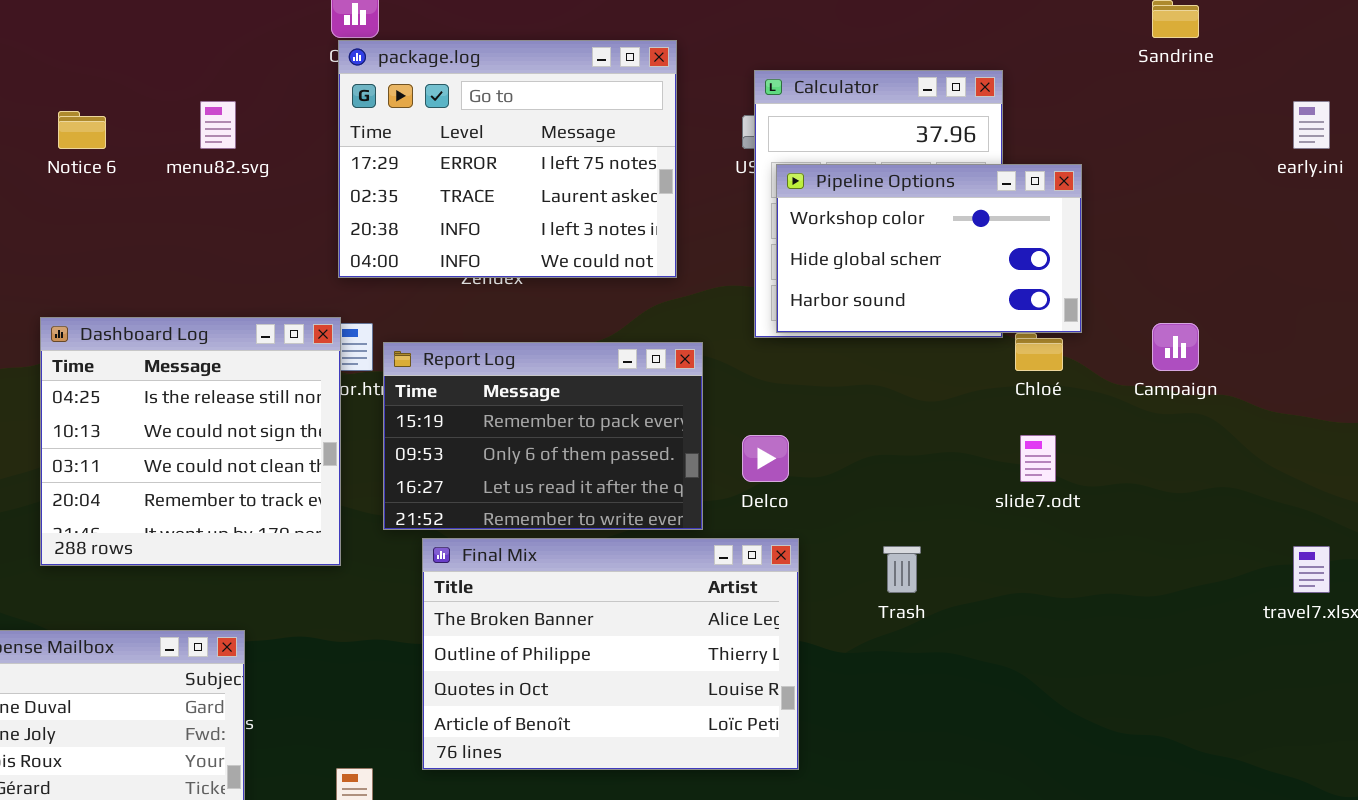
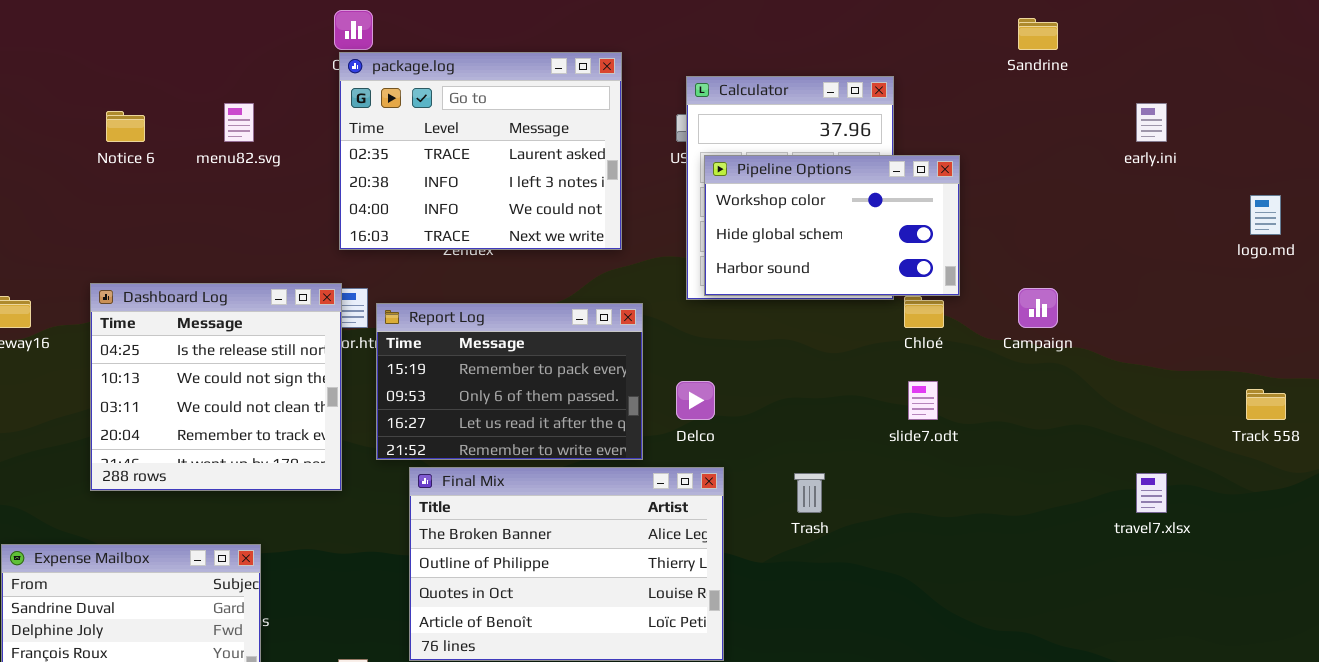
package.log: [338,40,677,278] -> [339,52,622,250], scrolled down 1 row

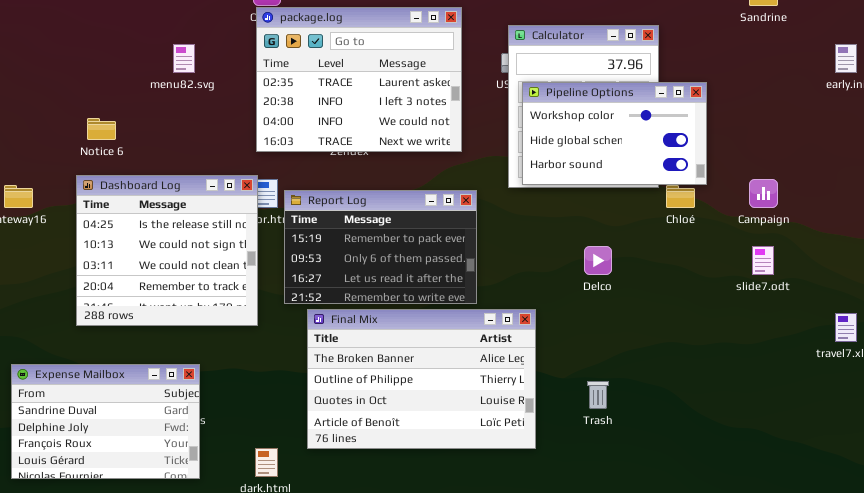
Notice 6: [106,111,145,142] -> [87,118,116,140], moved
Delco: [676,381,715,420] -> [584,246,612,275], moved
slide7.odt: [908,381,938,420] -> [752,246,774,275], moved
Trash: [794,473,825,513] -> [587,381,609,409], moved

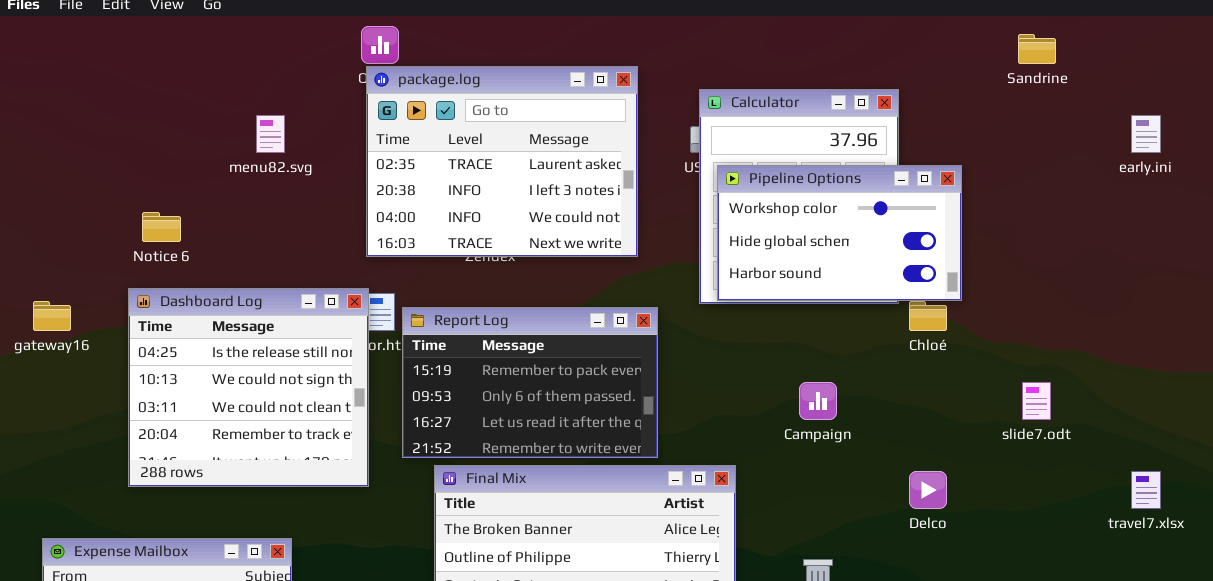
Campaign: [749,179,778,208] -> [799,382,837,420], moved
Delco: [584,246,612,275] -> [909,471,947,509], moved

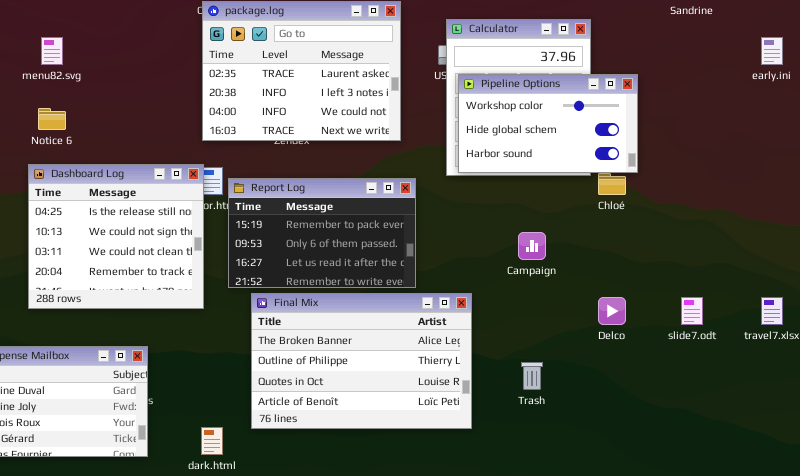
menu82.svg: [256,115,285,153] -> [41,37,63,65], moved
slide7.odt: [1022,382,1051,420] -> [681,297,703,325], moved

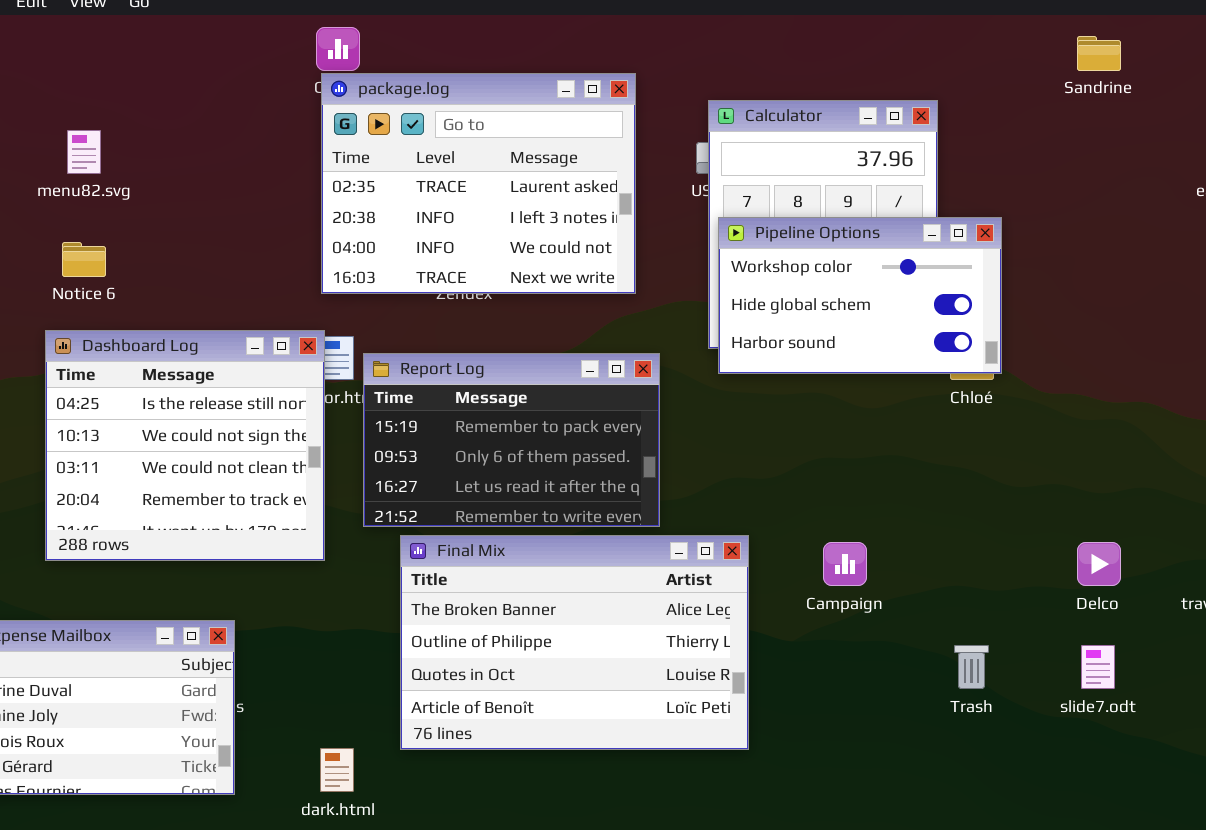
Pipeline Options: [458,74,638,173] -> [718,217,1002,374], moved
Campaign: [518,232,546,260] -> [823,542,867,586], moved
Delco: [598,297,626,325] -> [1077,542,1121,586], moved
slide7.odt: [681,297,703,325] -> [1081,645,1115,689], moved
Trash: [521,362,543,390] -> [954,645,989,689], moved

